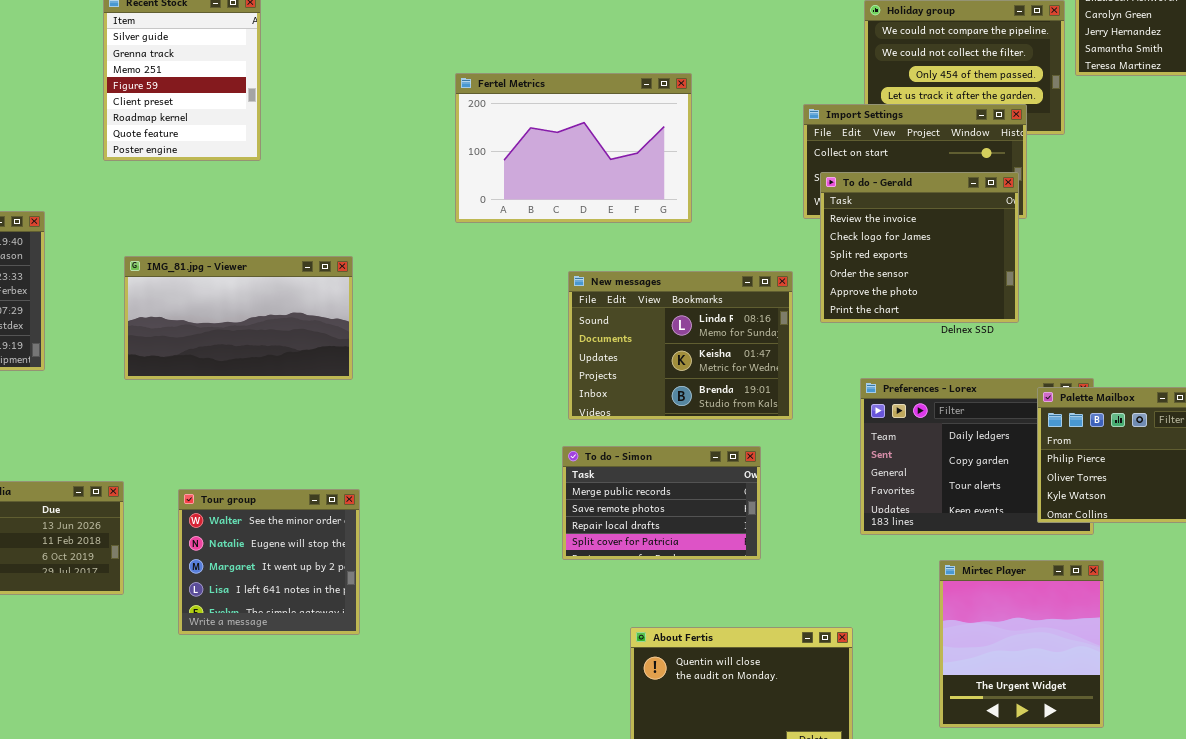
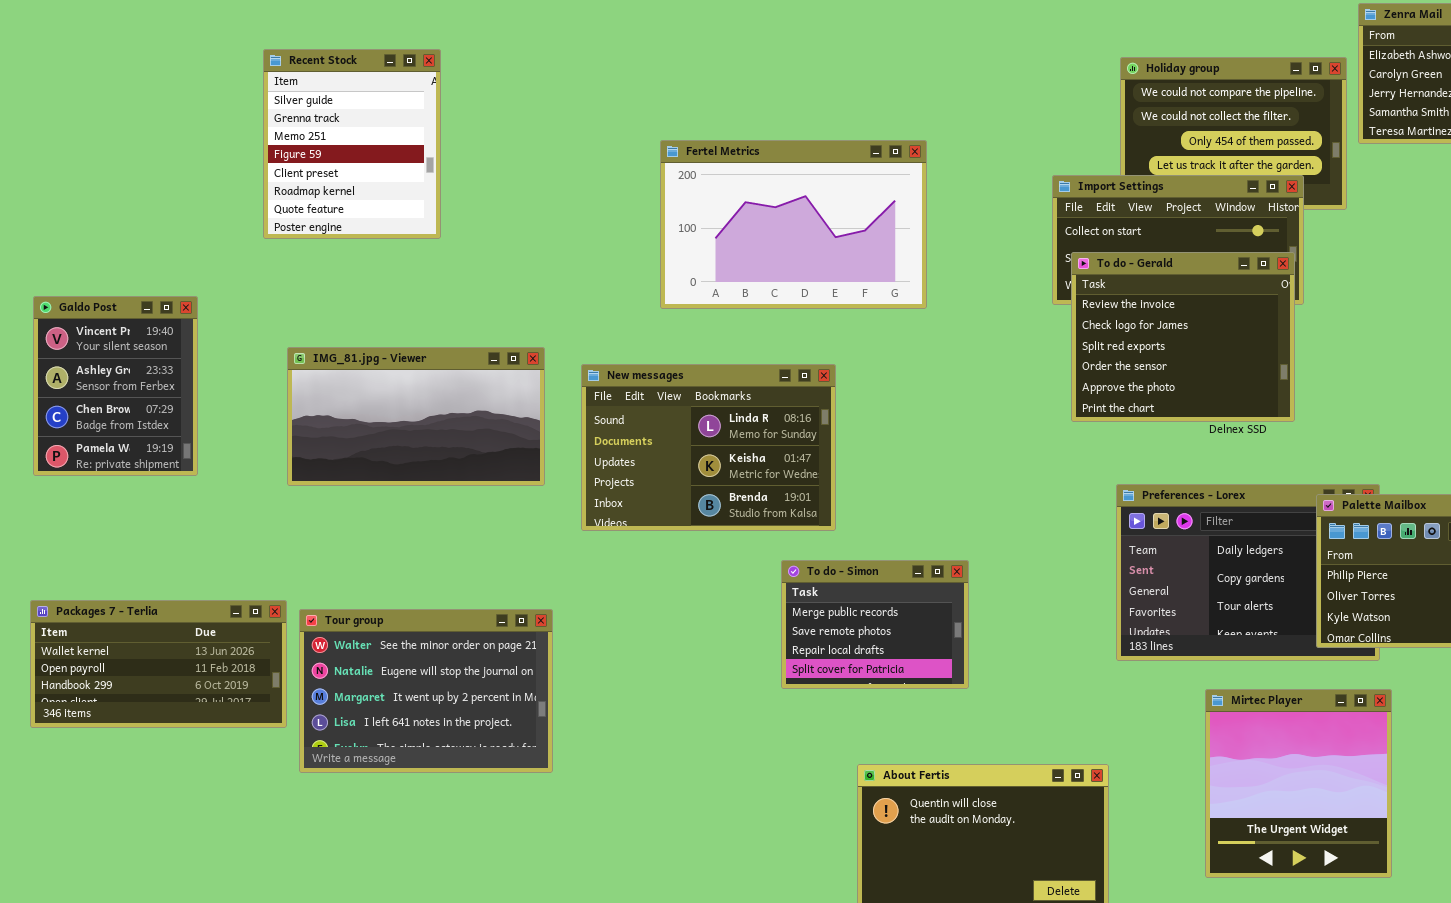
New messages: [568,271,793,420] -> [581,364,836,531], moved
To do - Simon: [562,446,761,560] -> [781,560,969,689], resized
Tour group: [178,489,360,635] -> [299,609,553,773], resized

